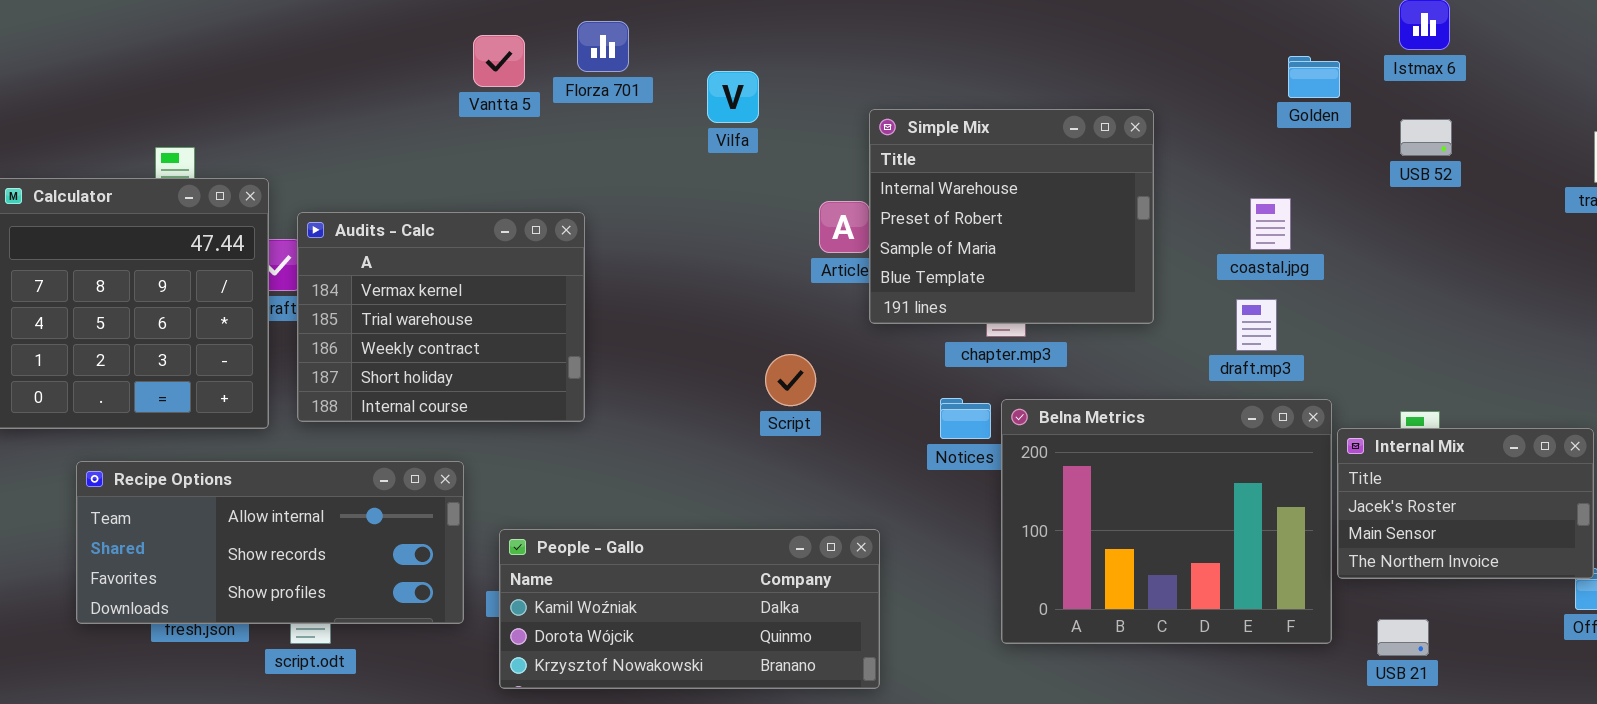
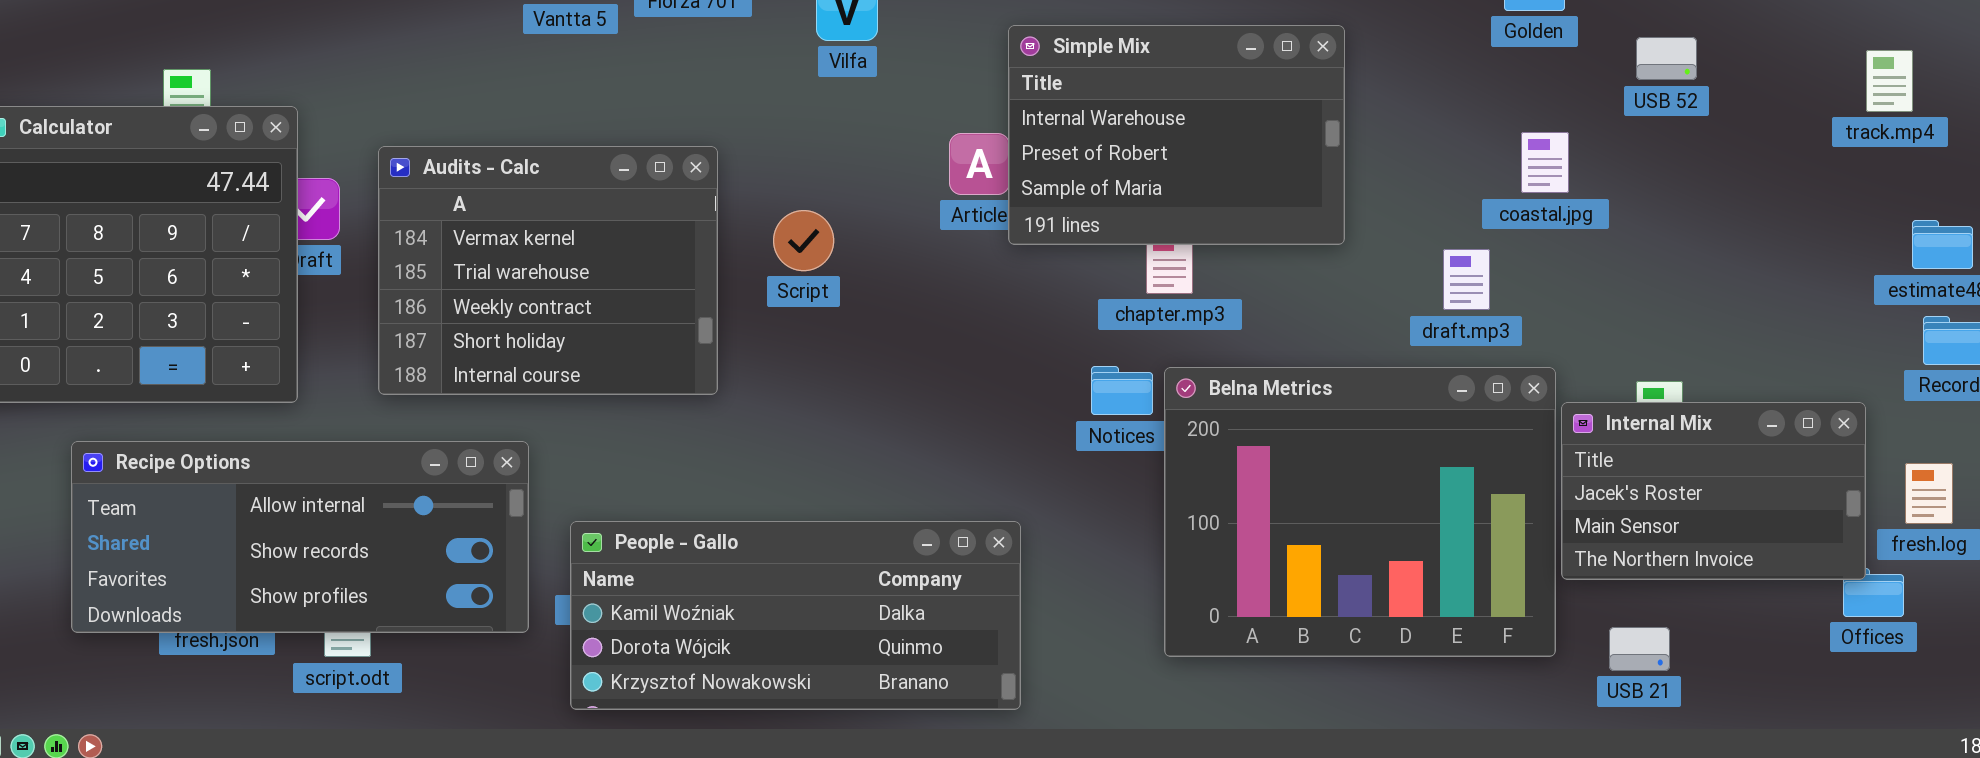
Simple Mix: [869,109,1154,324] -> [1008,25,1345,245], resized
coastal.jpg: [1250,198,1291,250] -> [1521,132,1569,193], moved
Audits - Calc: [297,212,585,422] -> [378,146,718,395], moved
Script: [765,354,816,406] -> [773,210,834,271], moved

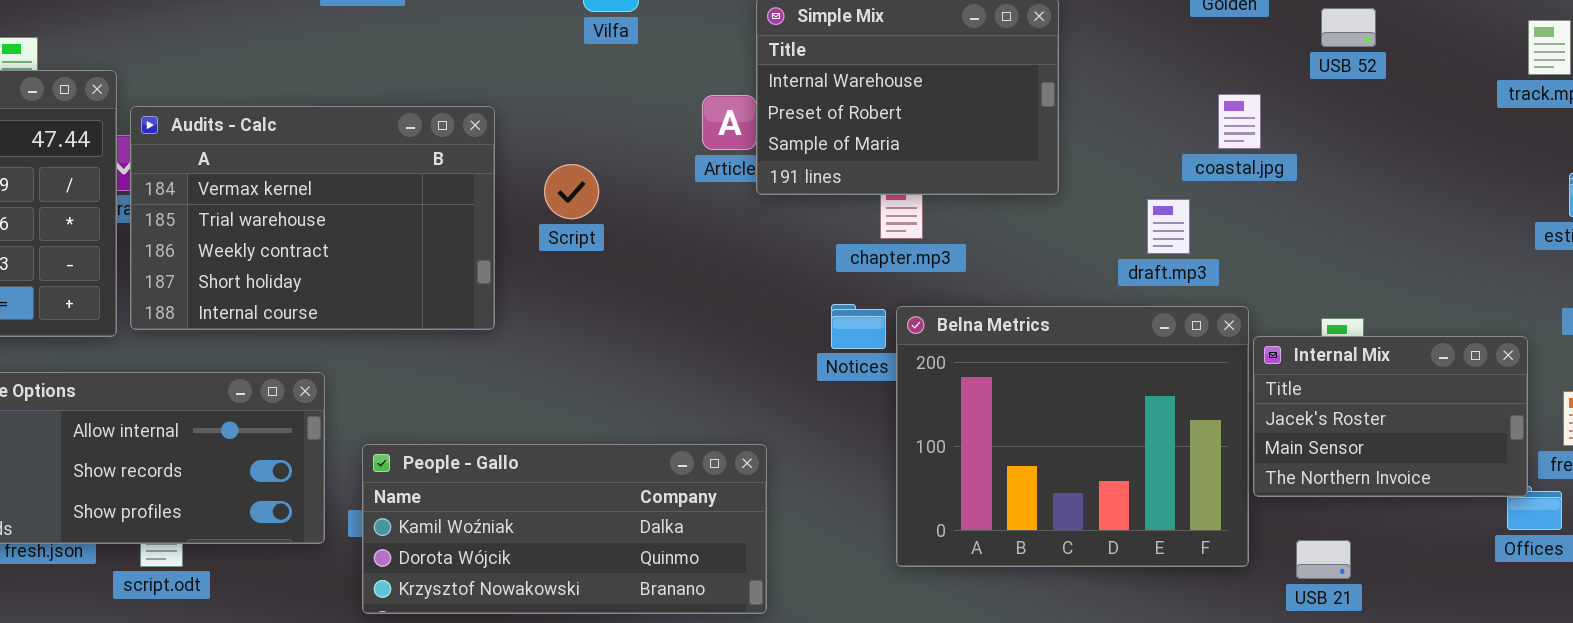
Audits - Calc: [378,146,718,395] -> [130,106,495,330], resized

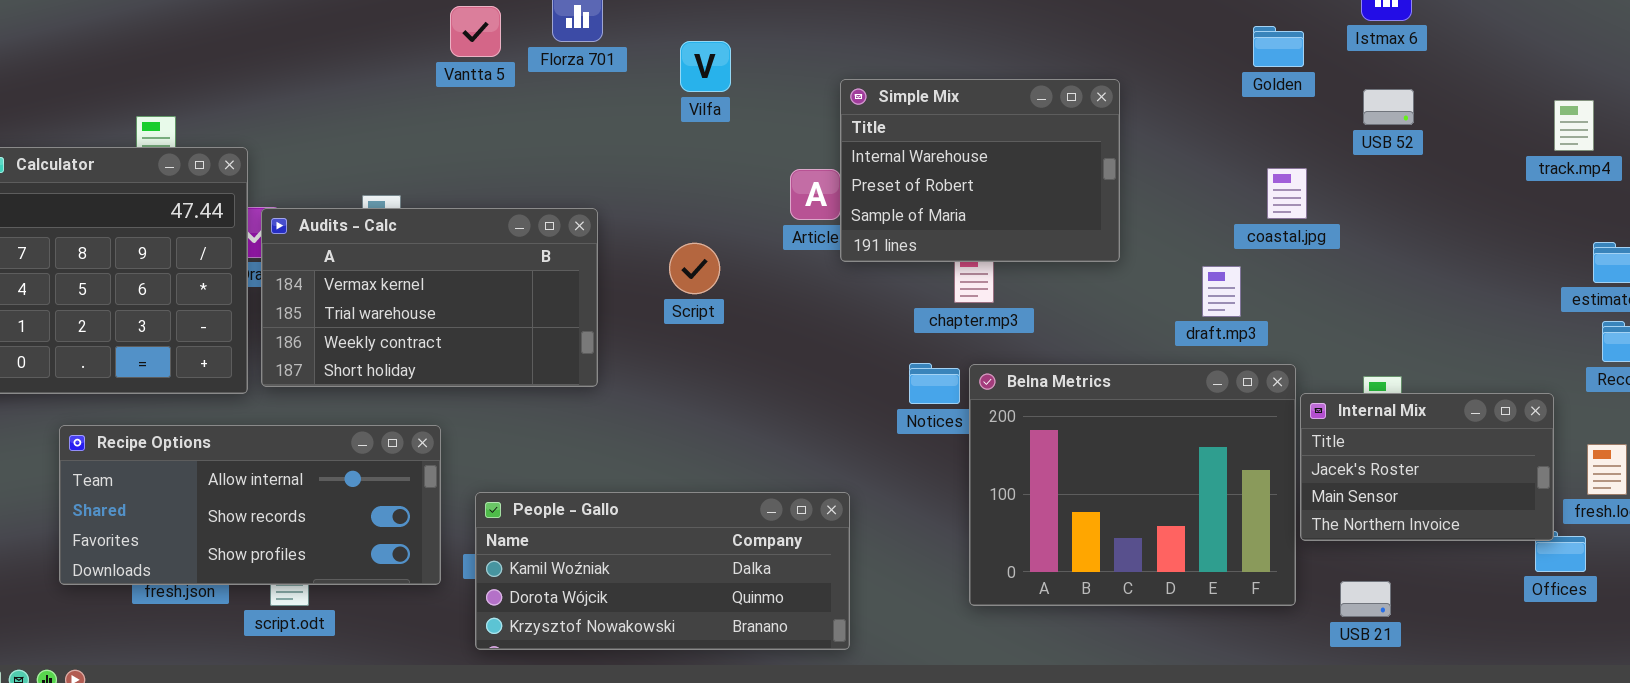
Audits - Calc: [130,106,495,330] -> [261,208,598,387], resized
Script: [544,164,599,219] -> [669,243,720,294], moved

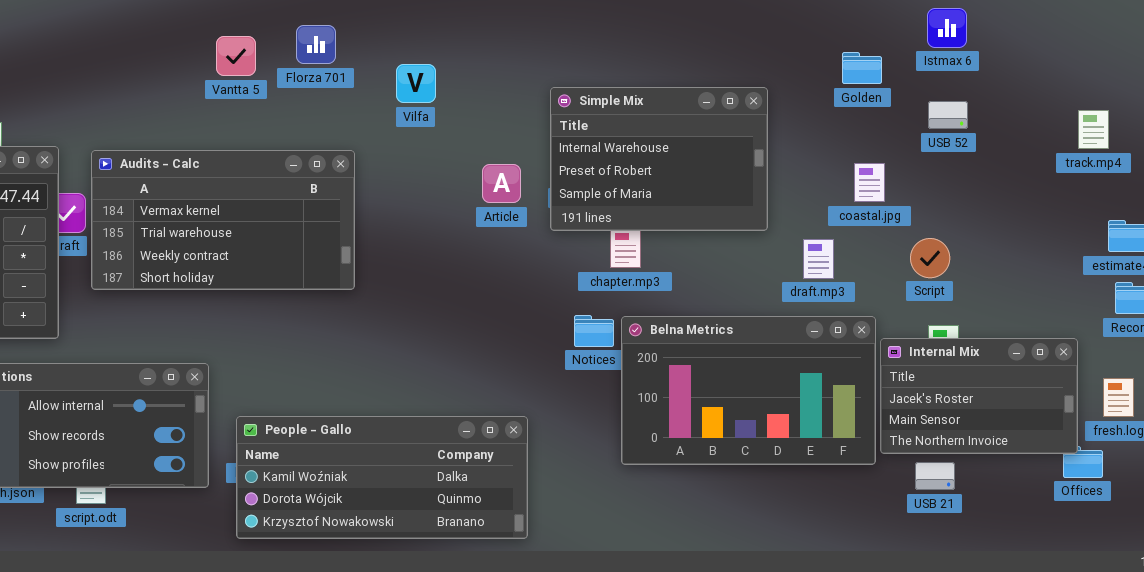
Simple Mix: [840,79,1120,262] -> [550,87,768,231], moved
Audits - Calc: [261,208,598,387] -> [91,150,355,290], moved
Script: [669,243,720,294] -> [910,238,950,278], moved
Belna Metrics: [969,364,1296,606] -> [621,316,876,465], resized
USB 21: [1340,581,1391,617] -> [915,462,955,490], moved

